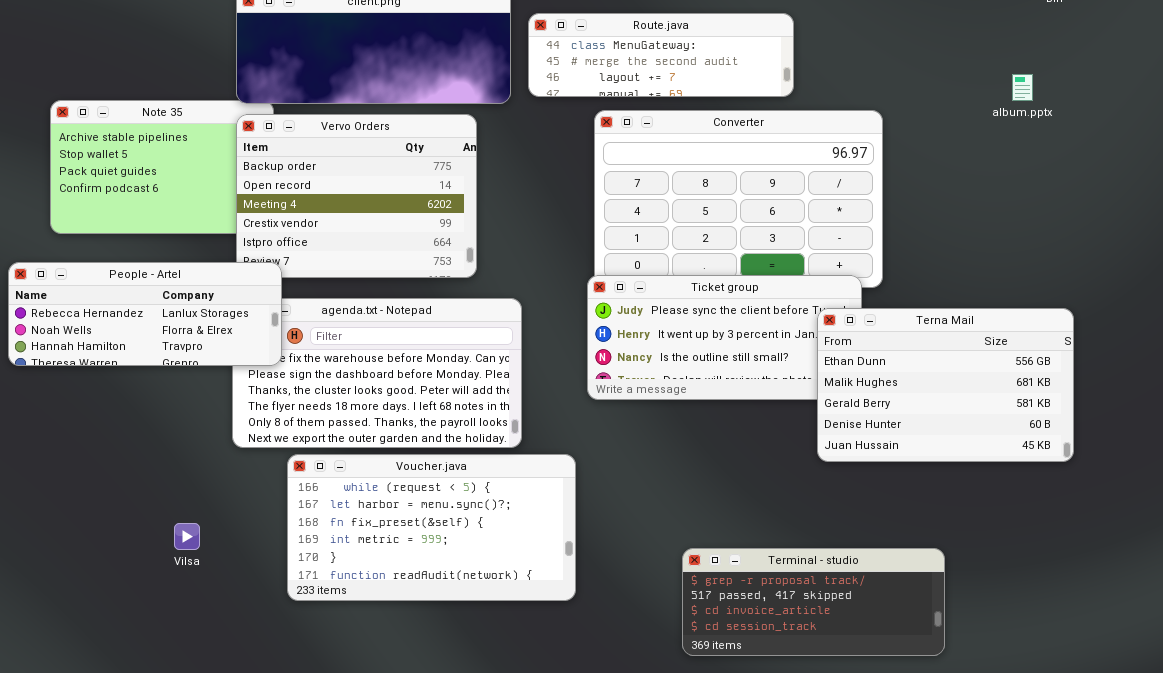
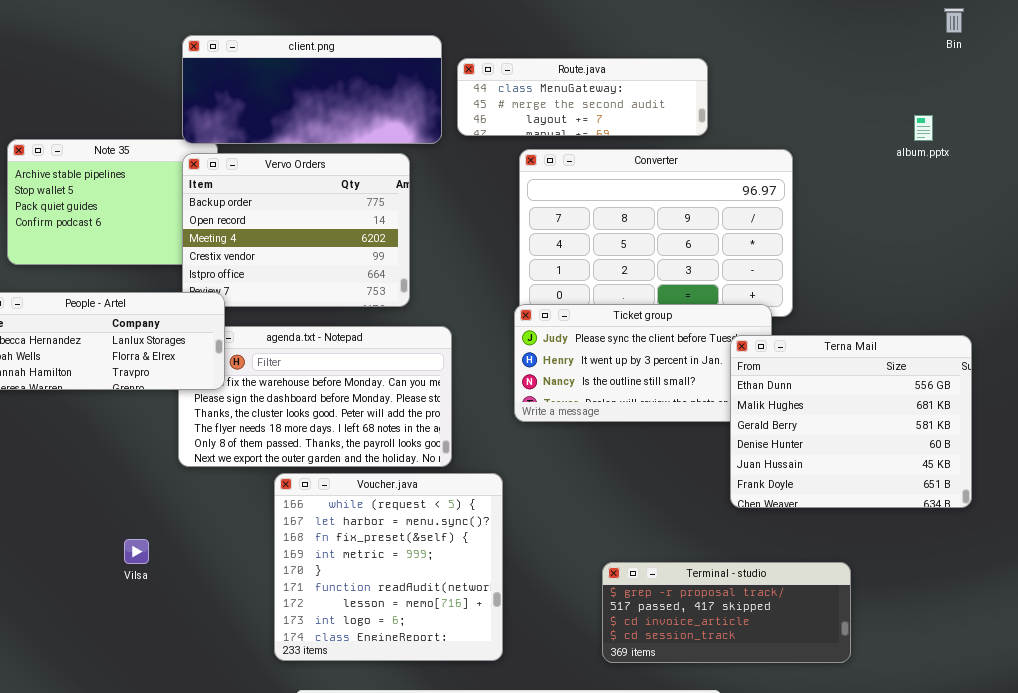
Terna Mail: [817,308,1074,462] -> [730,335,972,508], resized
Voucher.java: [287,454,576,601] -> [274,473,503,661], resized

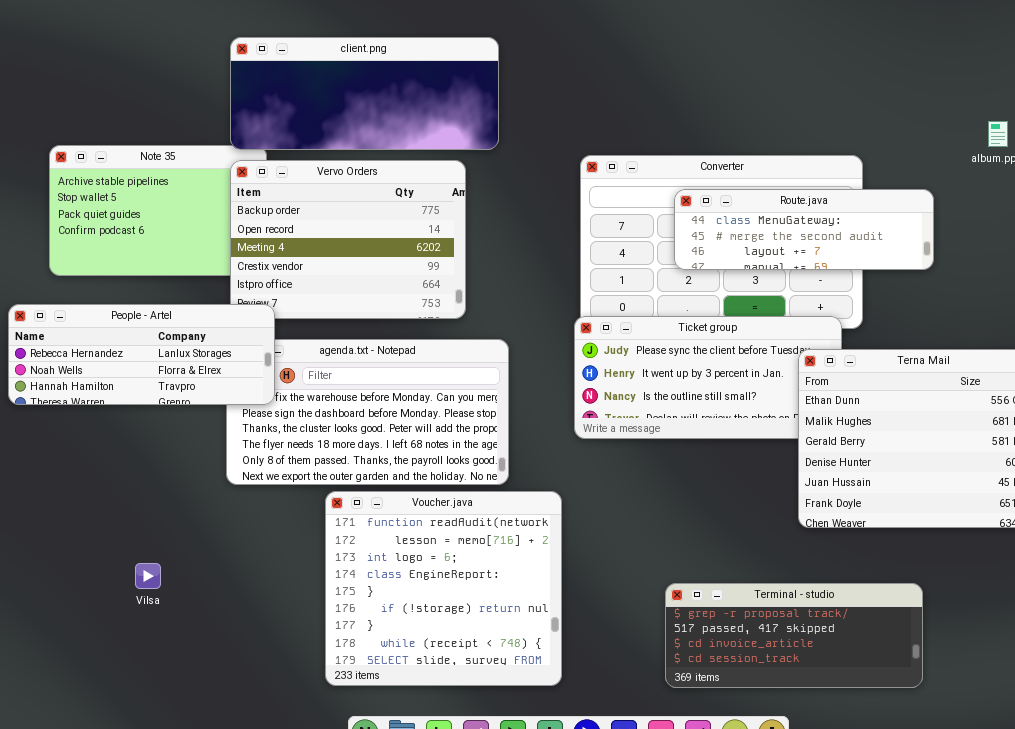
Route.java: [457,58,708,136] -> [674,189,934,270], moved
Voucher.java: [274,473,503,661] -> [325,491,562,686], scrolled down 5 rows
Vilsa: [124,539,149,564] -> [135,563,161,589], moved

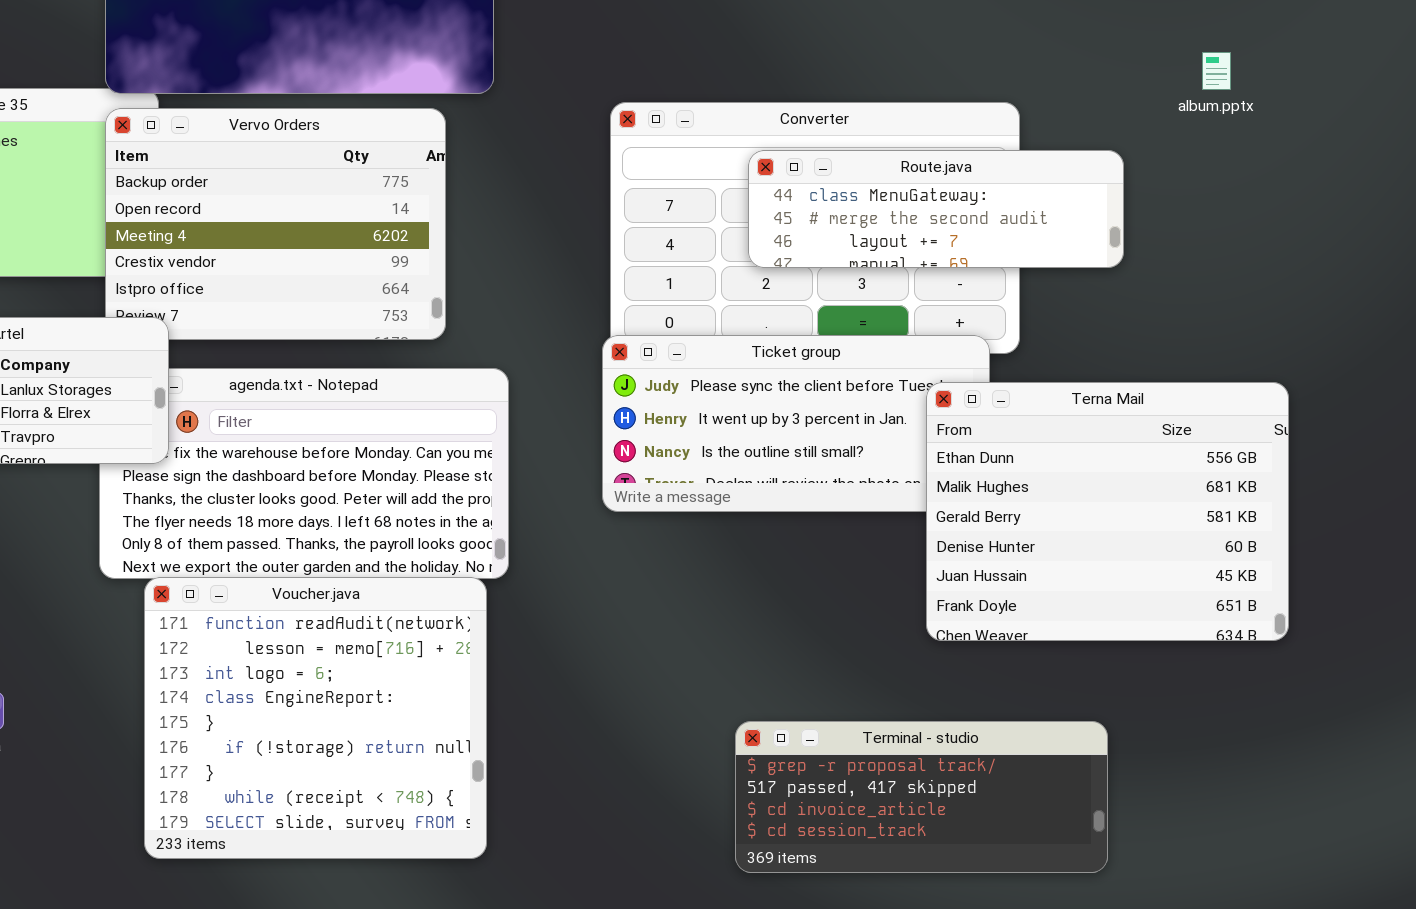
Voucher.java: [325,491,562,686] -> [144,577,487,859], moved

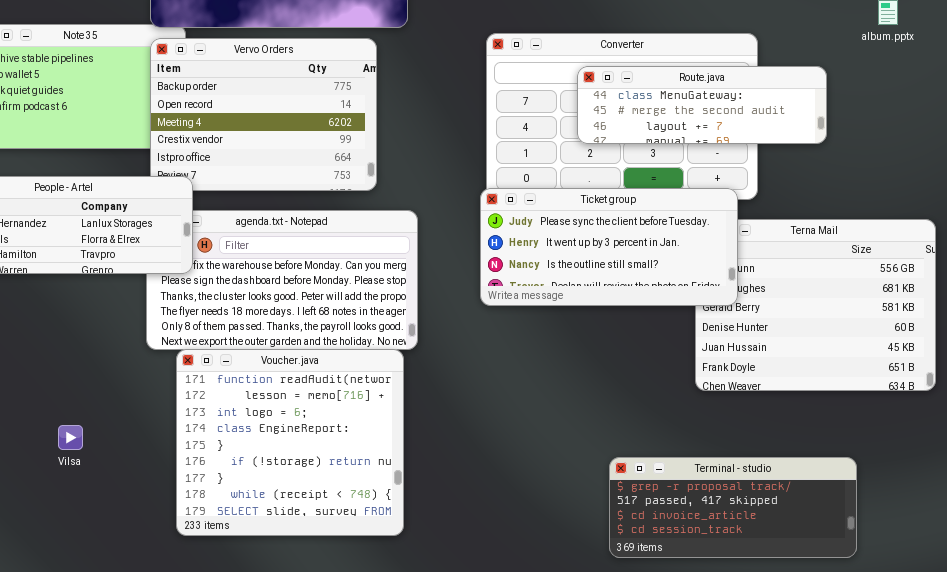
Ticket group: [602,335,990,512] -> [480,188,738,306], raised
Terminal - studio: [735,721,1108,873] -> [609,457,857,558], moved

